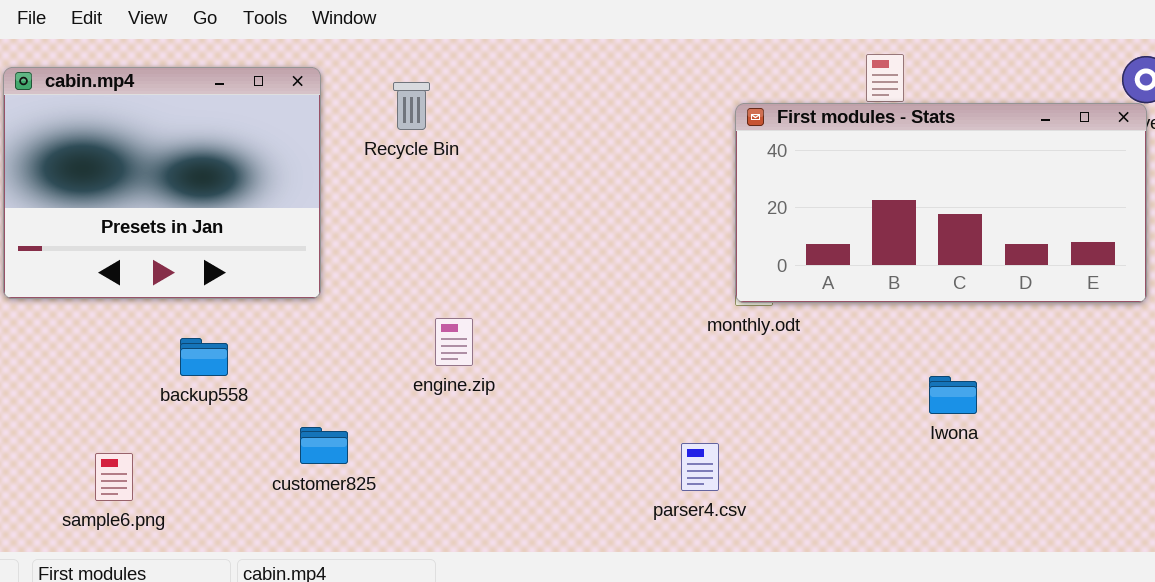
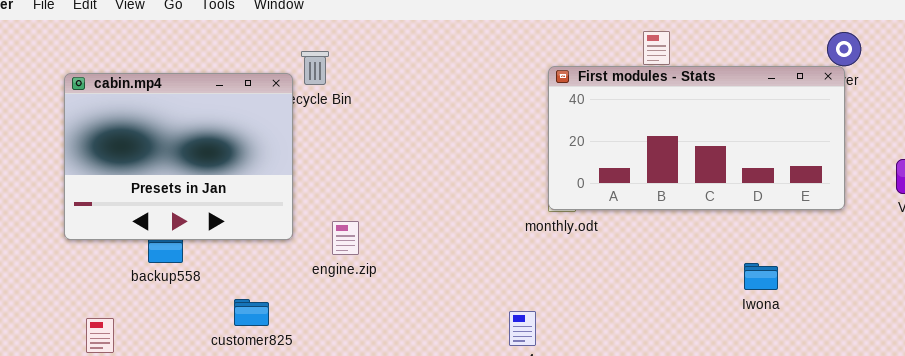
cabin.mp4: [3,67,321,299] -> [64,73,293,240], moved
Iwona: [929,376,977,414] -> [744,263,778,290], moved

